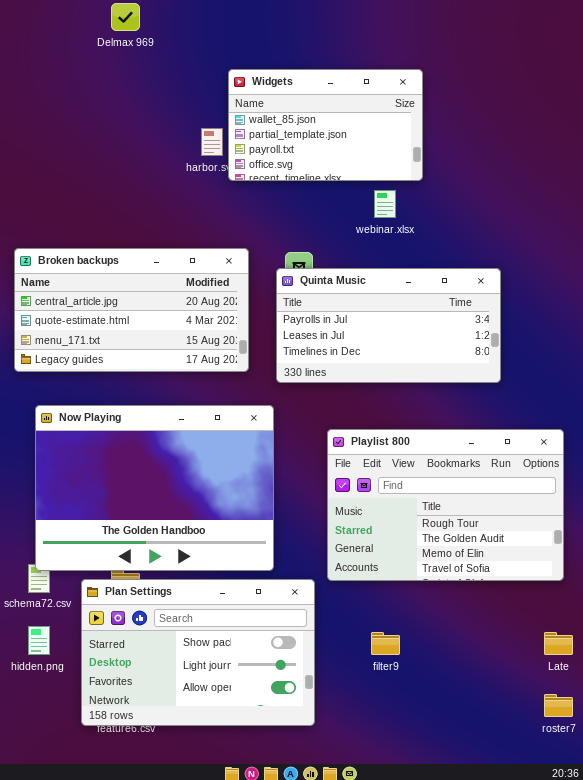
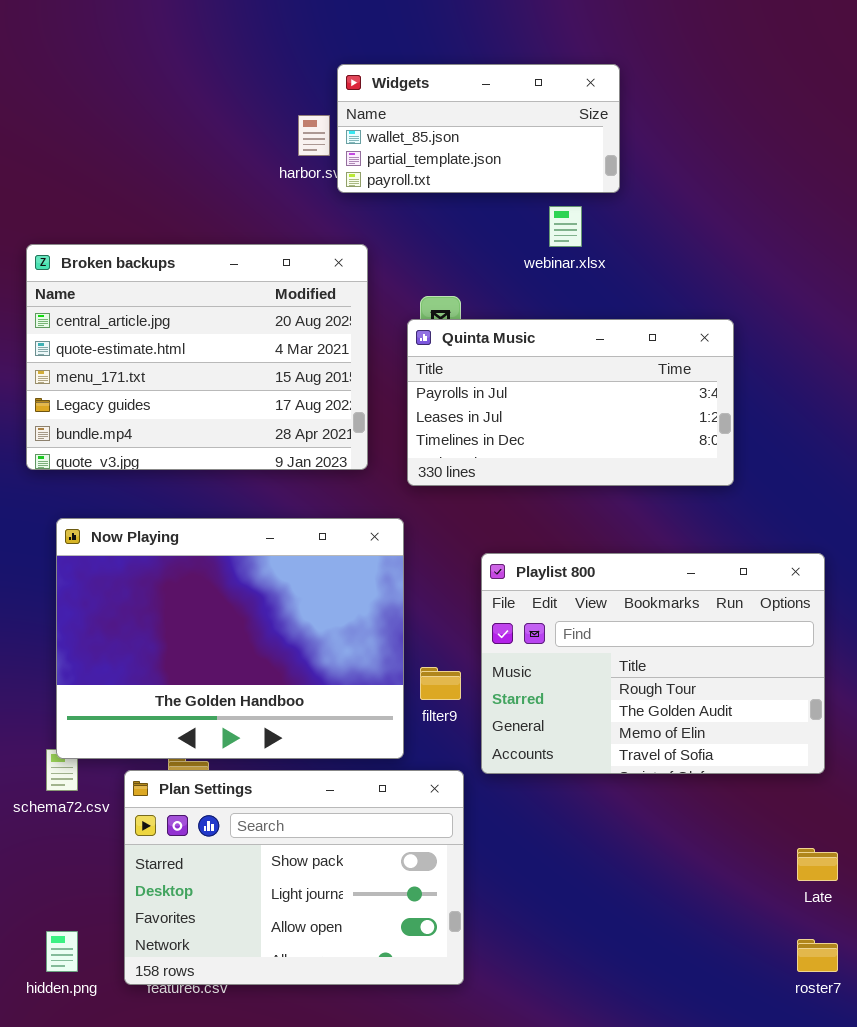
Widgets: [228,69,423,181] -> [337,64,620,193], resized
Broken backups: [14,248,249,372] -> [26,244,368,470], resized
hidden.png: [28,626,50,655] -> [46,931,78,972], moved
filter9: [371,632,400,655] -> [420,667,461,700], moved

